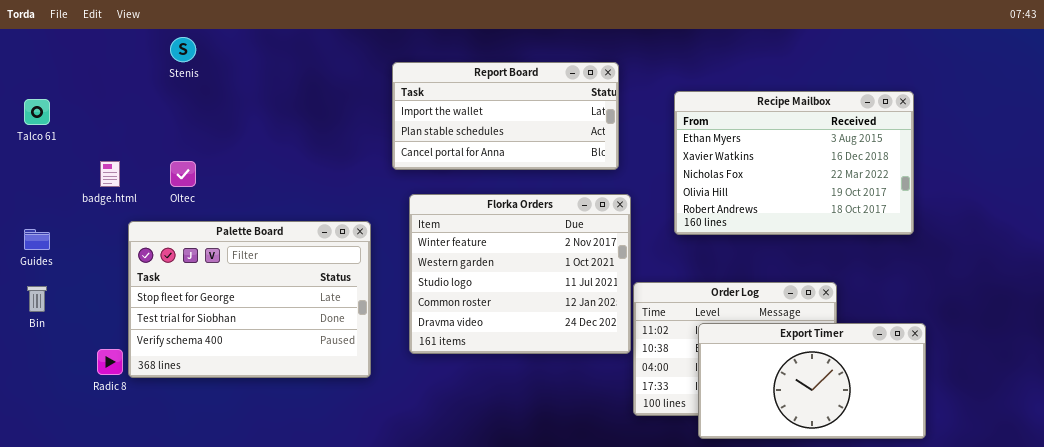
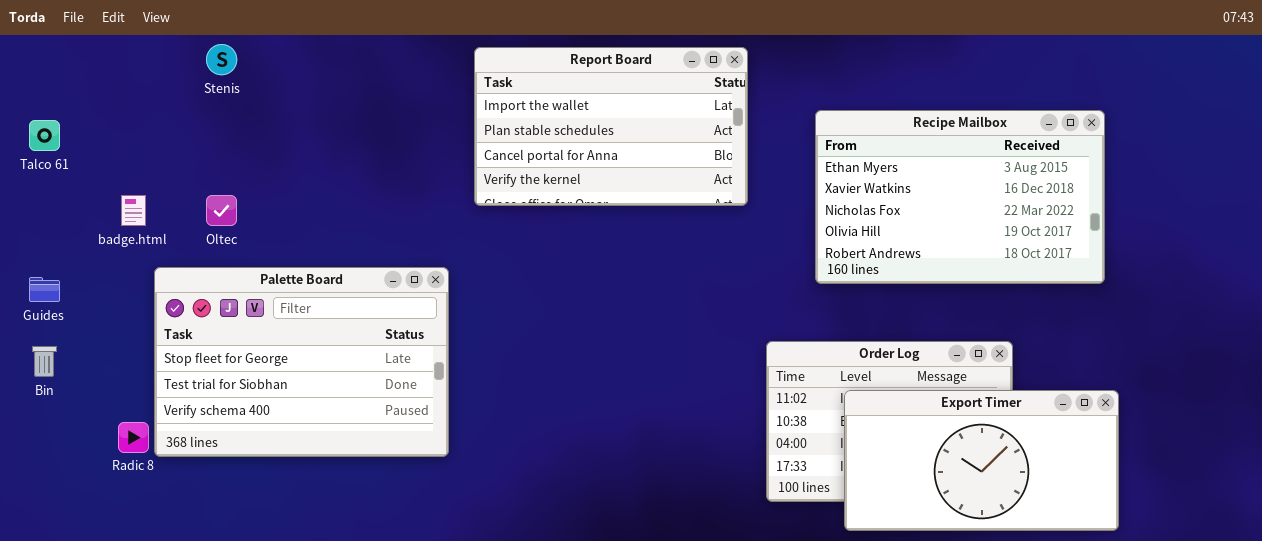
Report Board: [392,62,619,170] -> [474,47,748,206], resized
Florka Orders: [409,194,631,354] -> none, closed

